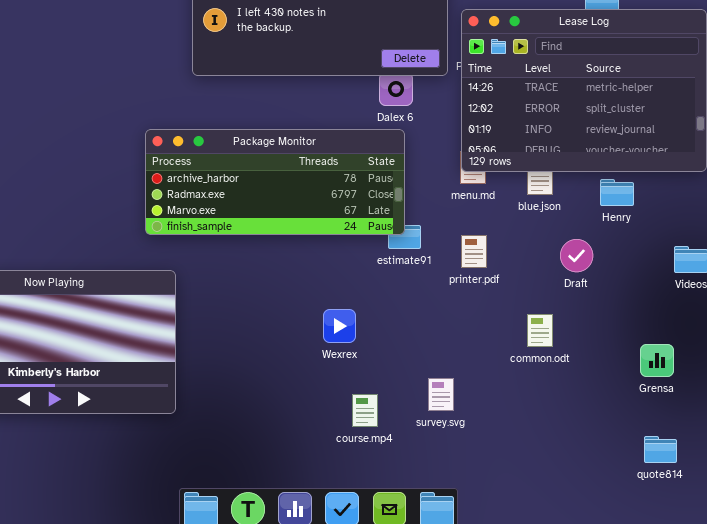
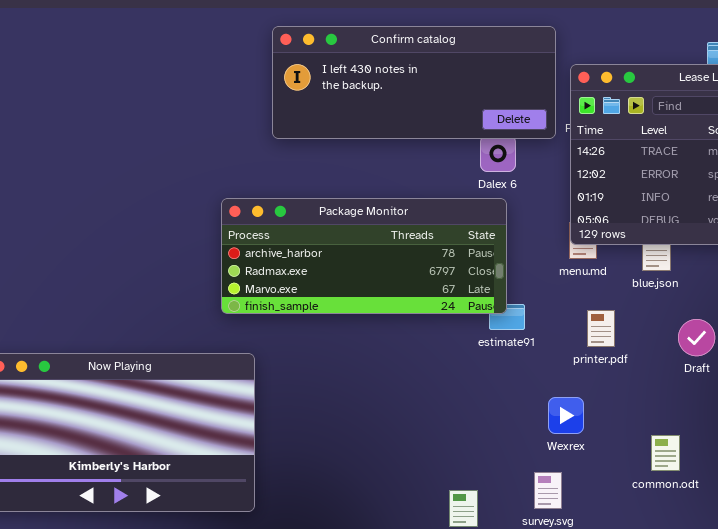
printer.pdf: [461,235,487,268] -> [587,310,615,347], moved
Wexrex: [323,309,356,343] -> [548,397,584,434], moved
common.odt: [527,314,553,347] -> [651,435,680,471], moved

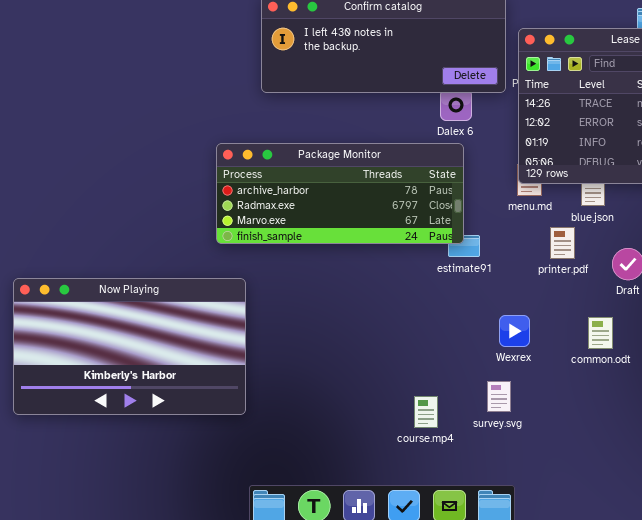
printer.pdf: [587,310,615,347] -> [550,227,575,259], moved
common.odt: [651,435,680,471] -> [588,317,613,349], moved

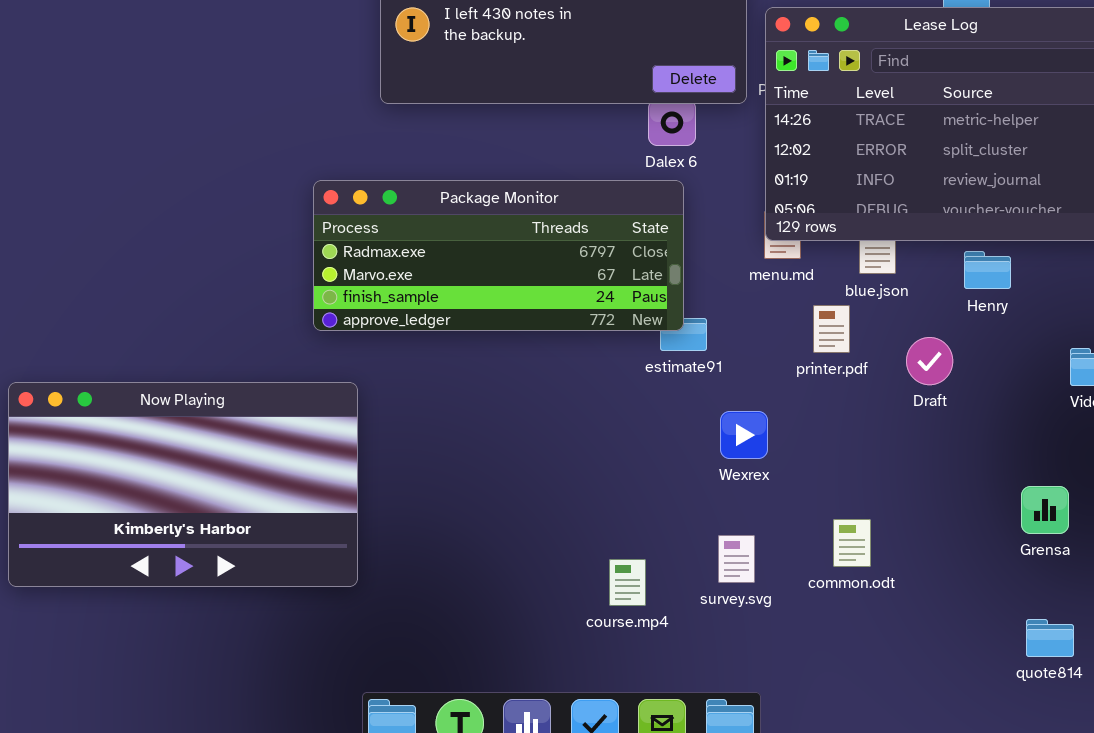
Package Monitor: [216,143,464,244] -> [313,180,684,331], scrolled down 1 row
Wexrex: [499,315,530,347] -> [720,411,768,459], moved
common.odt: [588,317,613,349] -> [833,519,871,567], moved

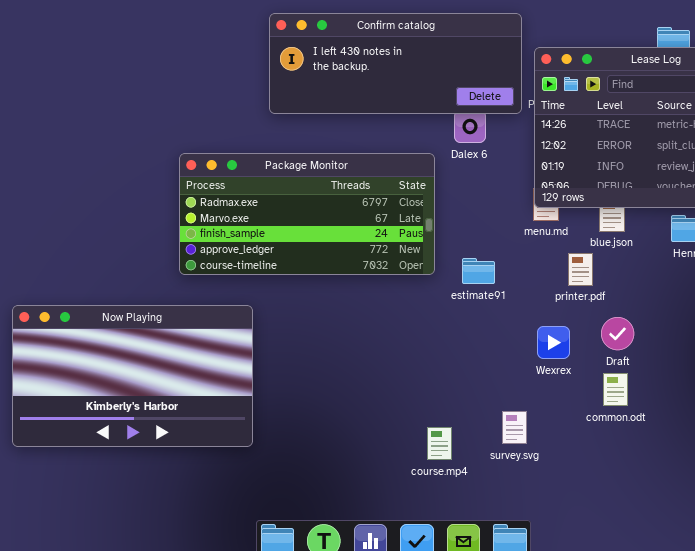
Package Monitor: [313,180,684,331] -> [179,153,435,275], moved, resized
Draft: [906,337,953,385] -> [601,317,634,350], moved
Wexrex: [720,411,768,459] -> [537,326,570,359], moved
common.odt: [833,519,871,567] -> [603,373,628,406], moved

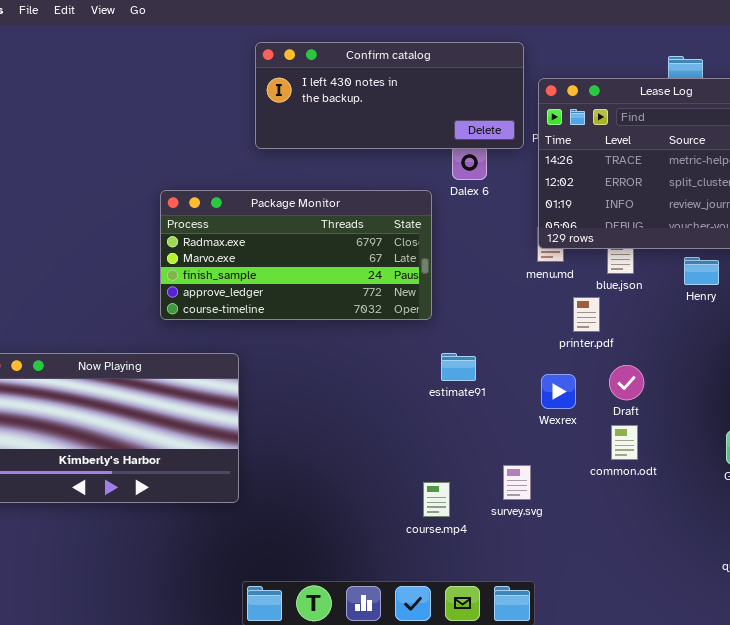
estimate91: [462,258,495,284] -> [441,353,476,381], moved

